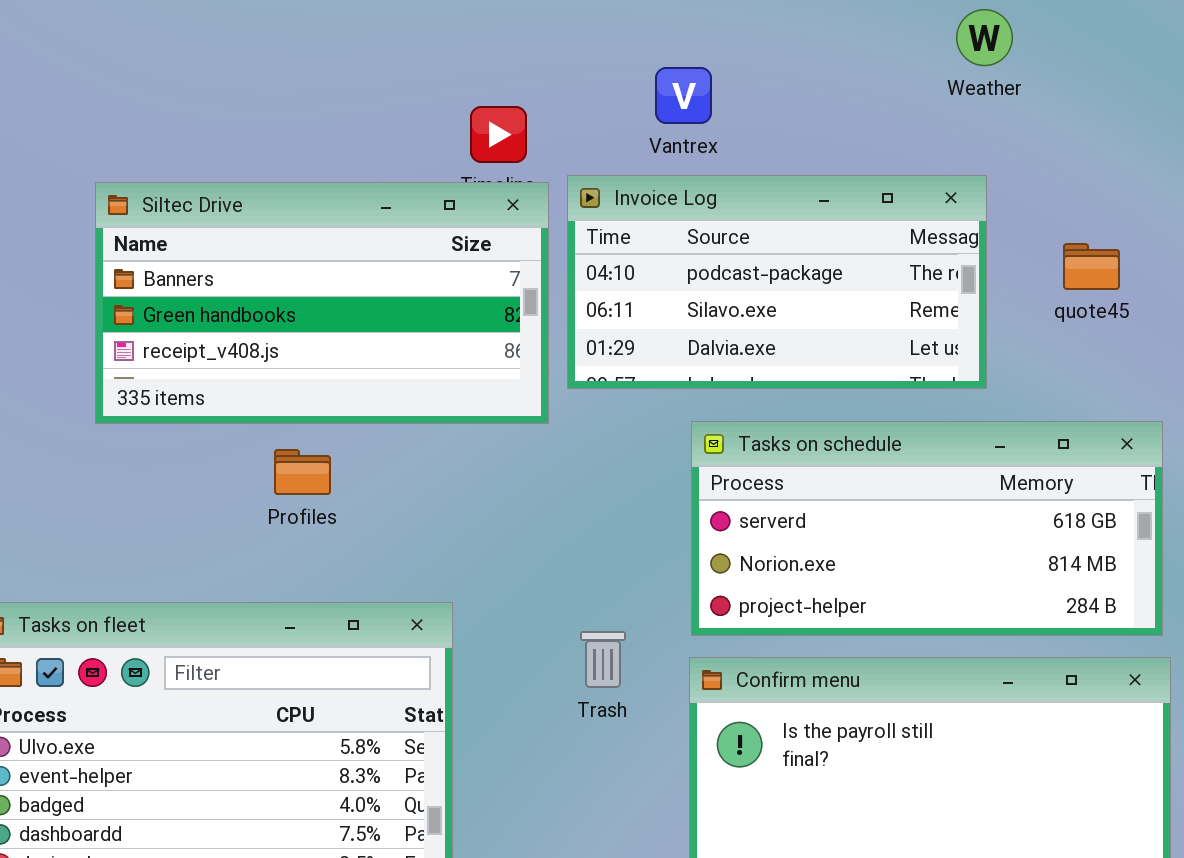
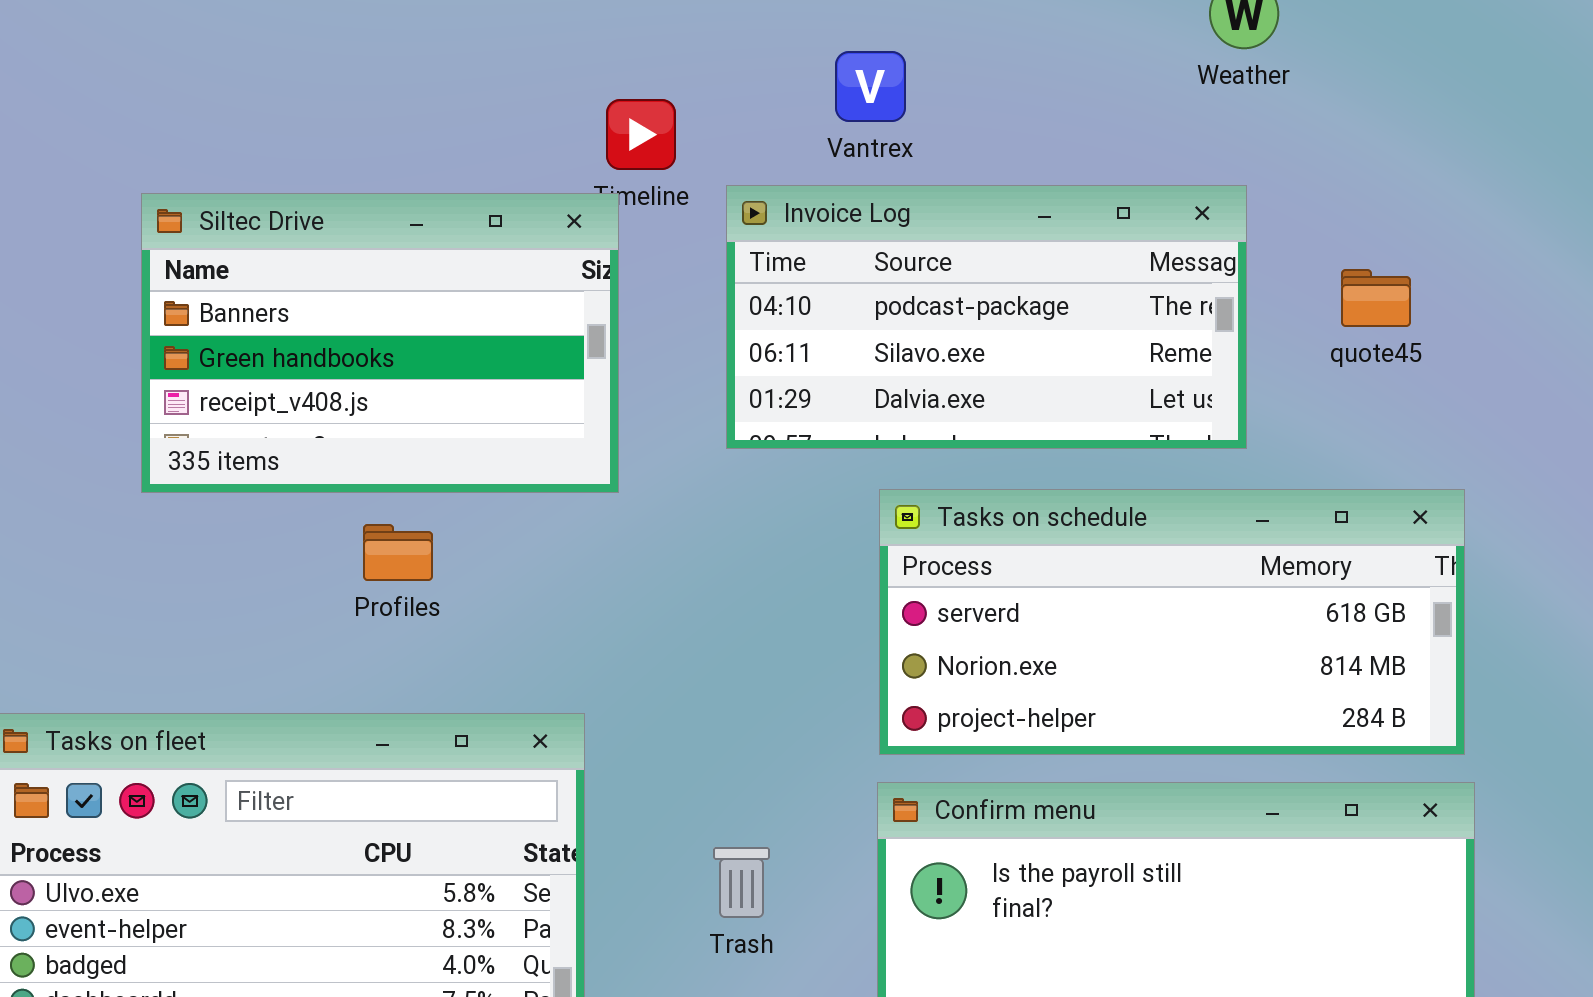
Siltec Drive: [95,182,549,424] -> [141,193,619,493], resized
Trash: [580,631,626,688] -> [713,847,770,918], moved

